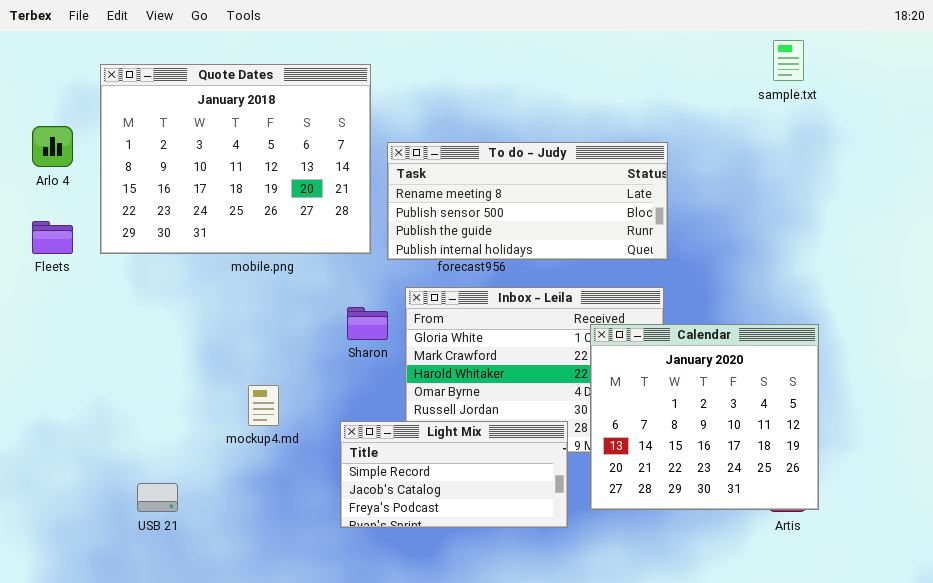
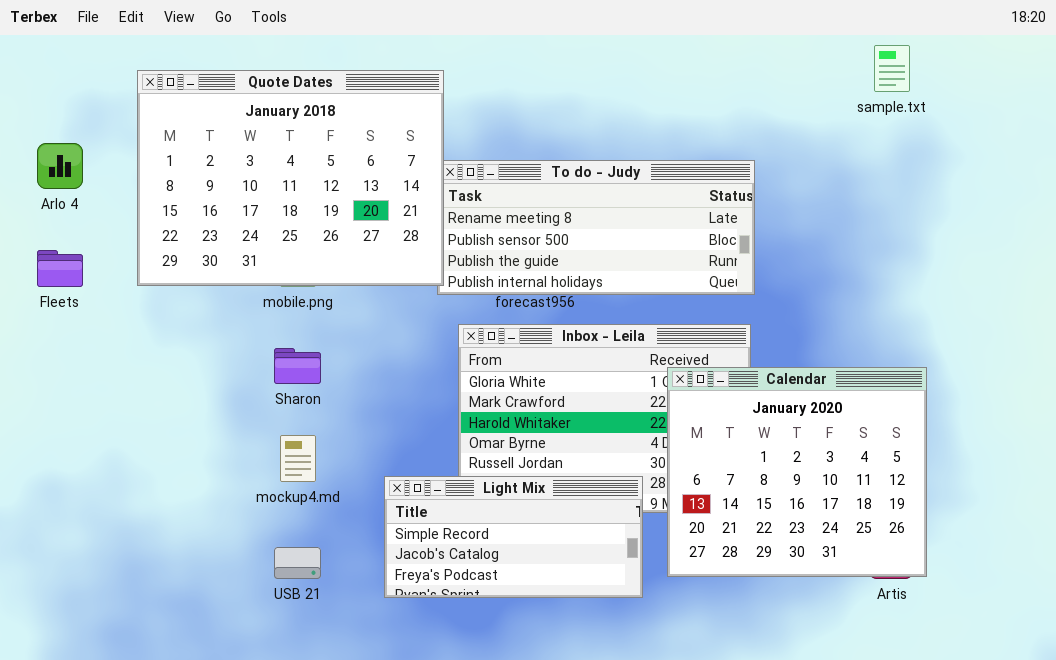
Quote Dates: [100,64,371,254] -> [137,70,444,286], moved
Sharon: [347,307,388,340] -> [274,348,321,384], moved
USB 21: [137,483,178,512] -> [274,547,321,579], moved

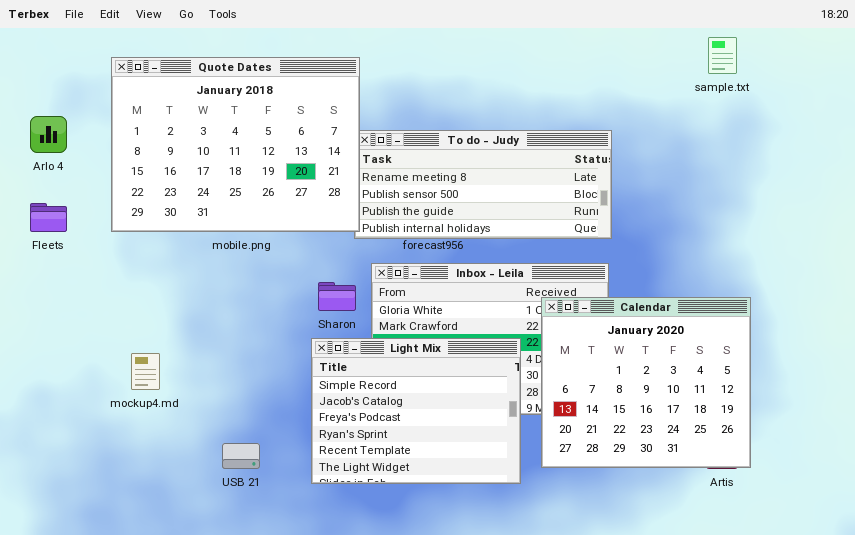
Sharon: [274,348,321,384] -> [318,282,356,311], moved
mockup4.md: [280,435,316,482] -> [131,353,160,390], moved
Light Mix: [384,476,643,598] -> [311,338,521,484], resized

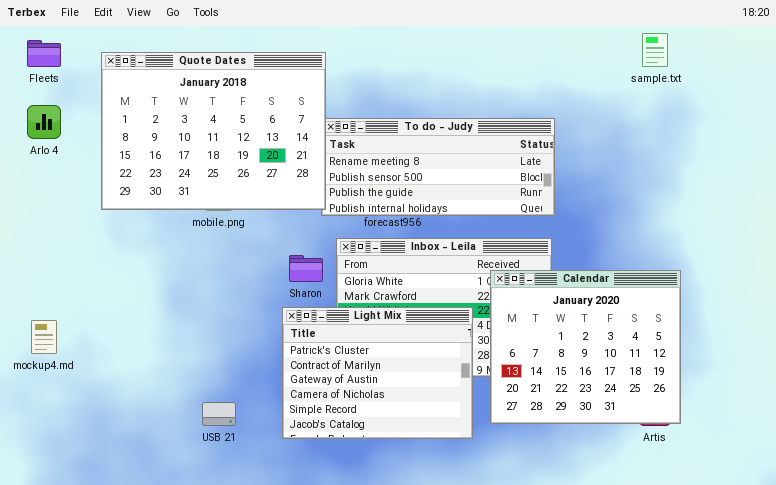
Fleets: [30,203,67,232] -> [27,40,61,67], moved
Light Mix: [311,338,521,484] -> [282,307,473,439], scrolled up 4 rows
mockup4.md: [131,353,160,390] -> [31,320,57,354], moved

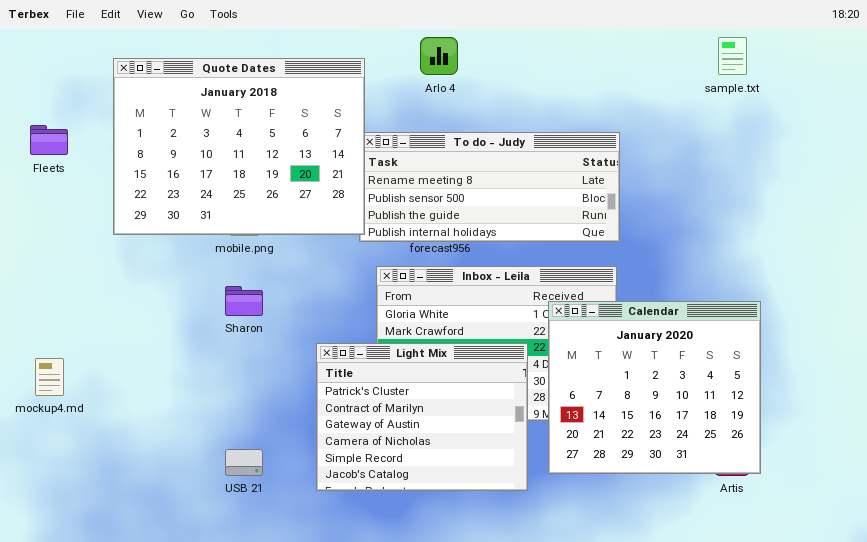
Fleets: [27,40,61,67] -> [30,125,68,155], moved
Arlo 4: [27,105,61,139] -> [420,37,458,75], moved
Sharon: [289,255,323,282] -> [225,286,263,316], moved

